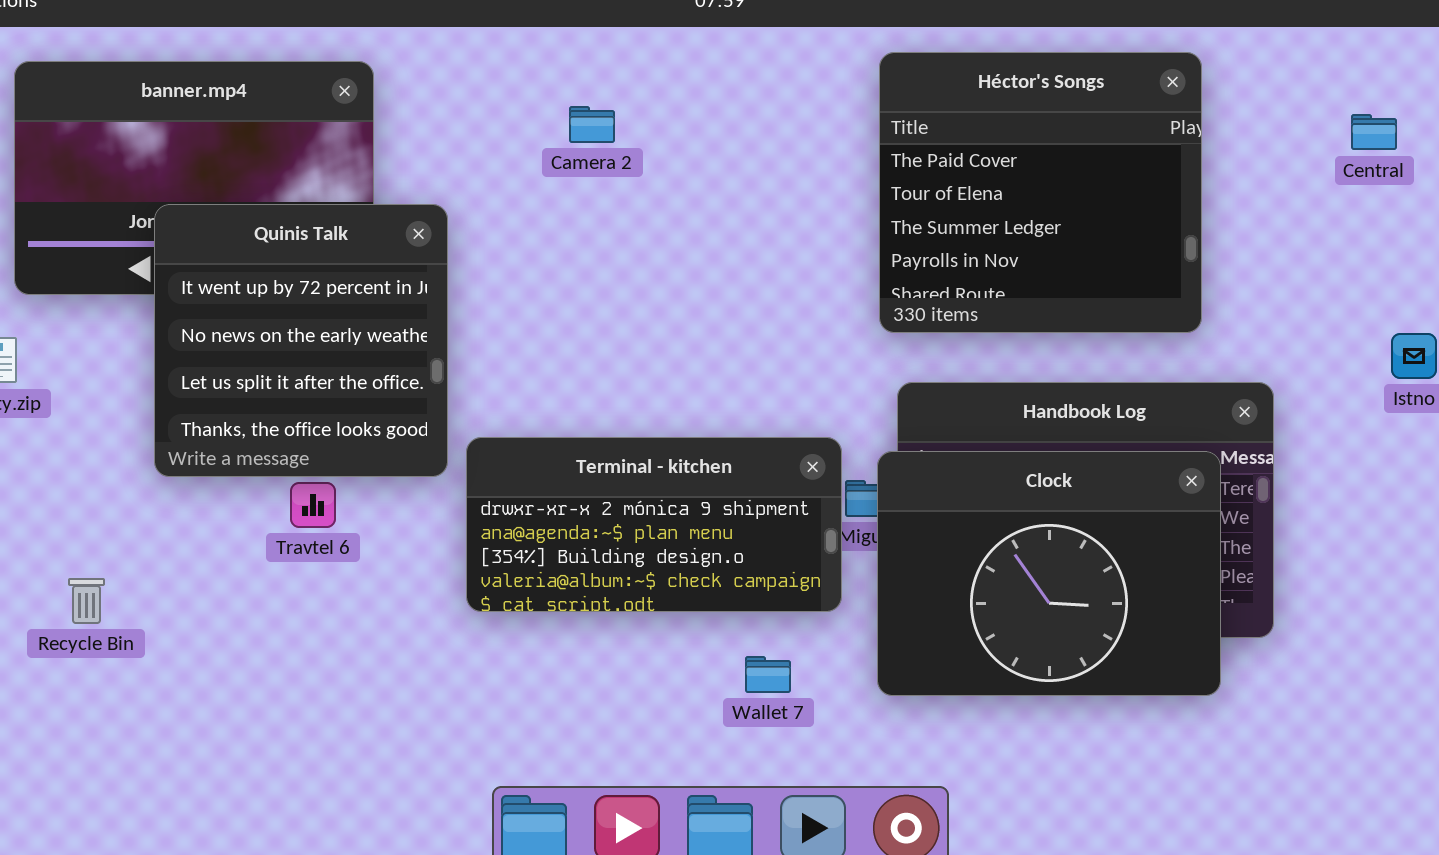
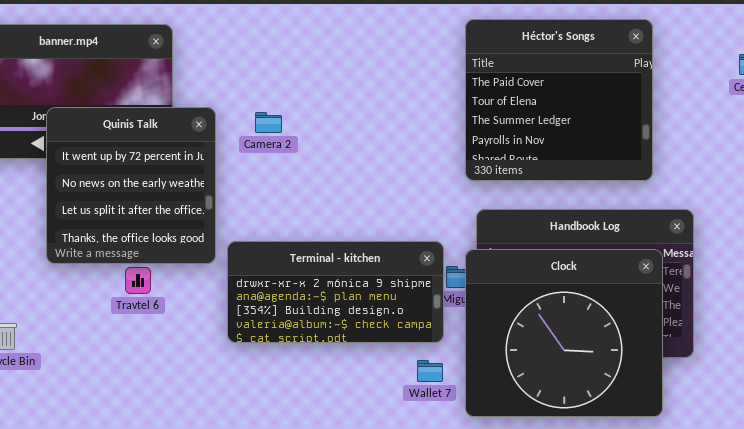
Camera 2: [569,106,615,143] -> [255,112,282,133], moved
Clock: [877,451,1221,696] -> [465,249,663,417], resized
Wallet 7: [745,656,791,693] -> [417,360,443,382], moved

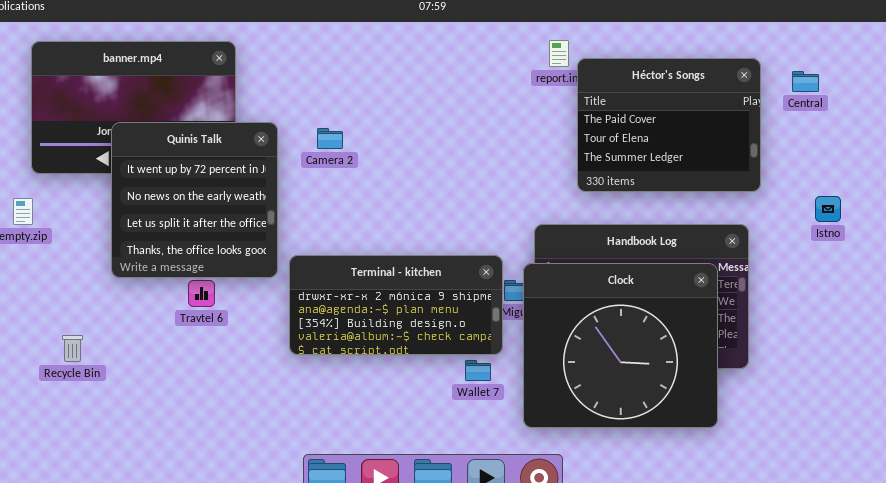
Héctor's Songs: [465,19,653,181] -> [577,58,761,192], moved, resized
Wallet 7: [417,360,443,382] -> [465,360,491,381], moved

